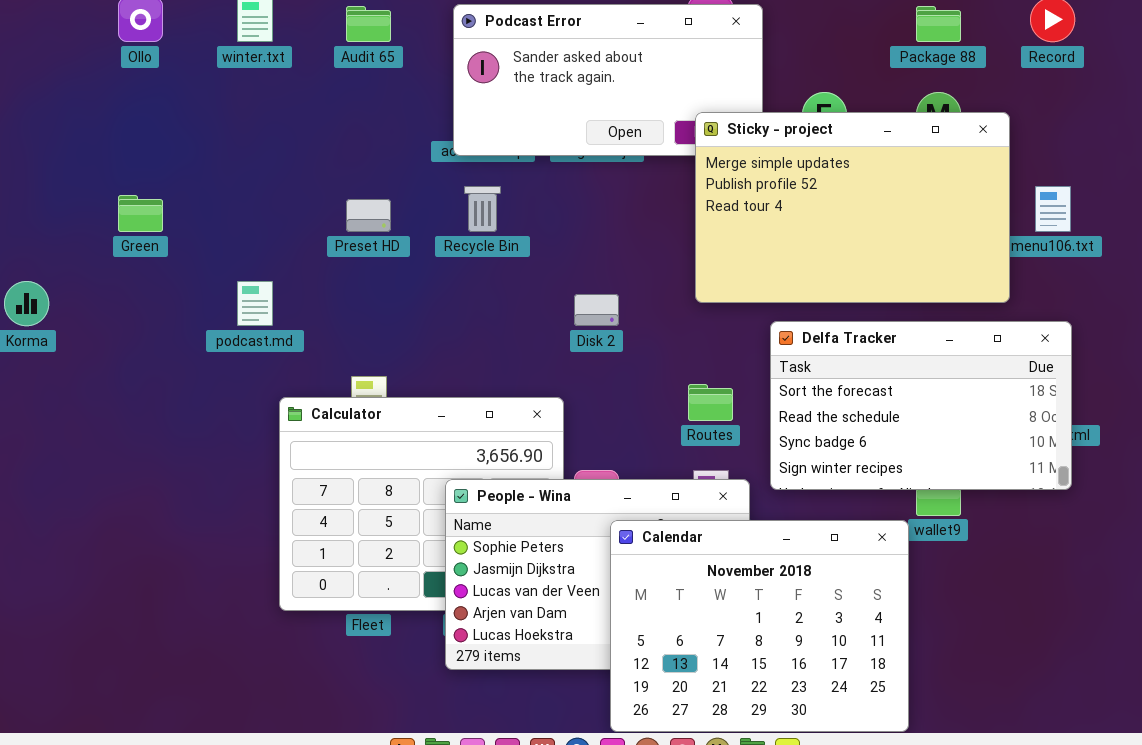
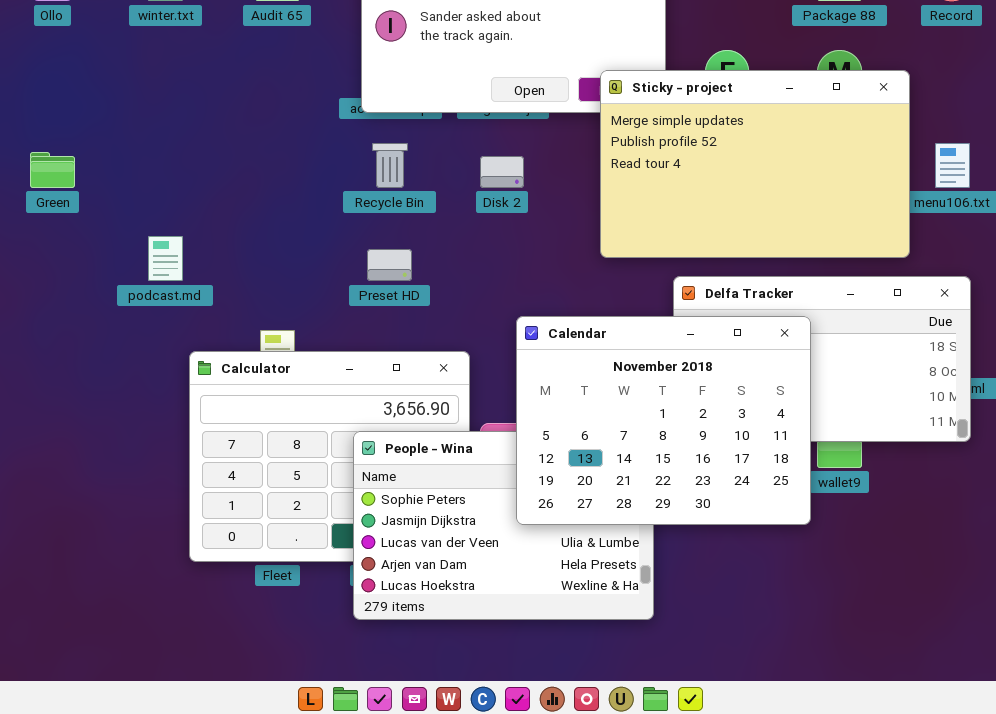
Preset HD: [346,199,391,232] -> [367,249,412,281], moved
Disk 2: [574,294,619,326] -> [480,156,524,188], moved
Calendar: [610,520,909,732] -> [516,316,811,525], moved

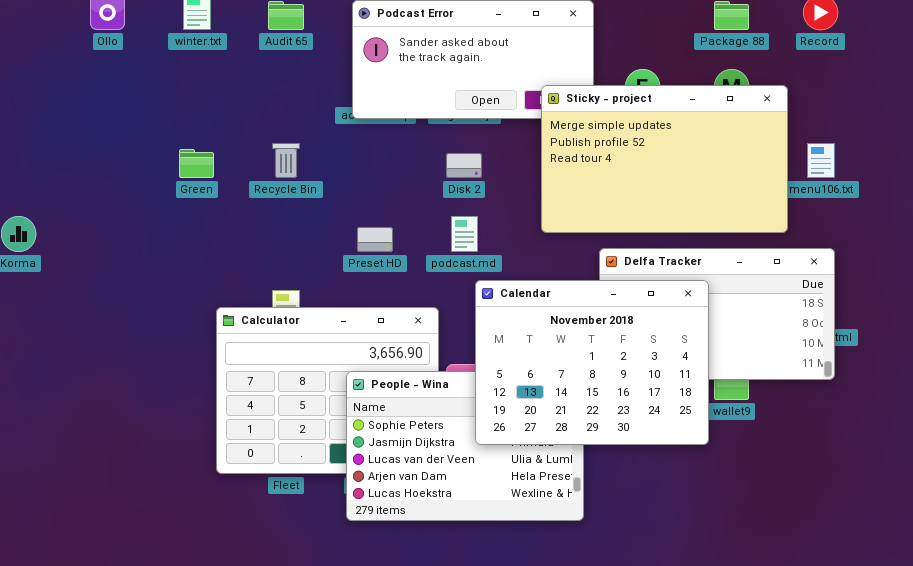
Recycle Bin: [372,143,408,188] -> [272,143,300,178], moved
Green: [30,152,75,188] -> [179,149,214,178], moved
podcast.md: [148,236,183,281] -> [451,216,478,252], moved

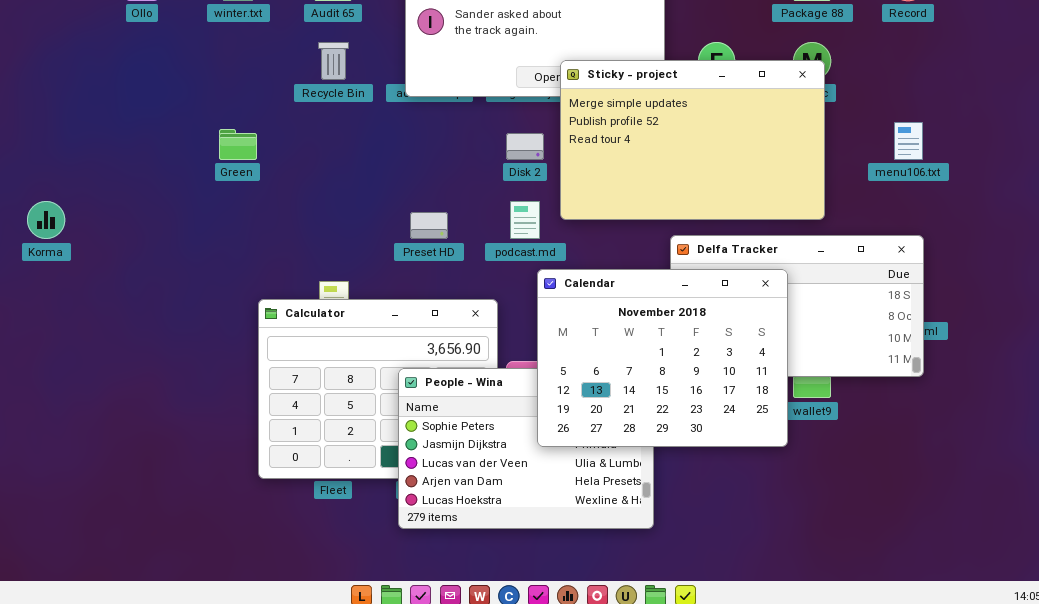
Sticky - project: [541,85,788,233] -> [560,60,825,220], moved
Recycle Bin: [272,143,300,178] -> [318,42,349,80], moved

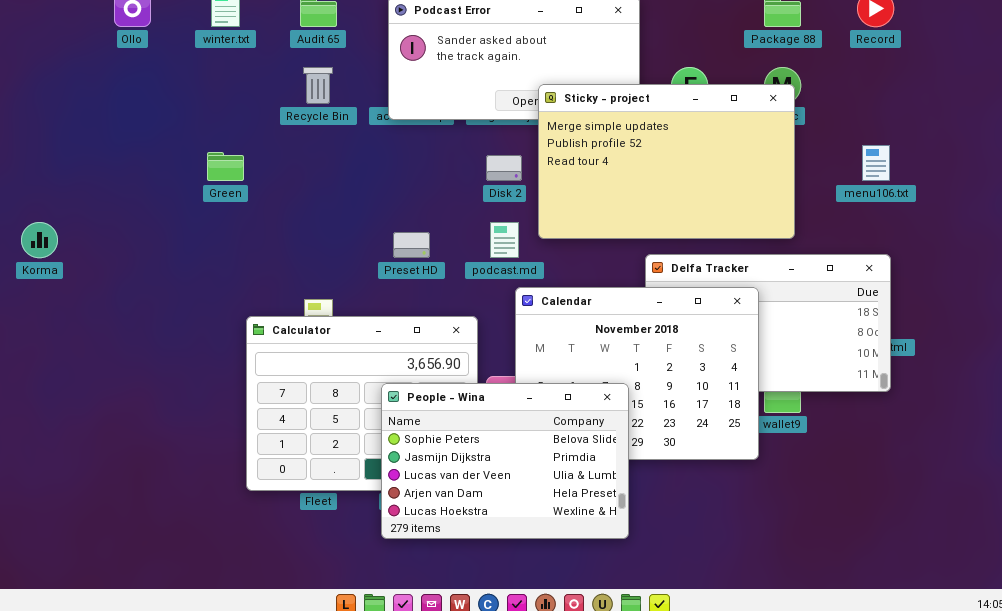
People - Wina: [398,368,654,529] -> [381,383,629,539], raised

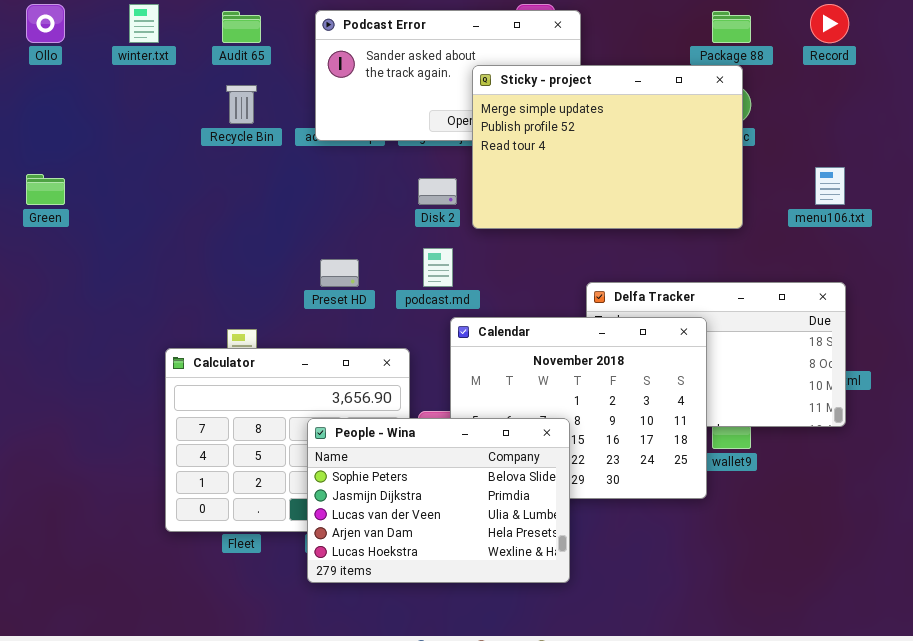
Sticky - project: [538,84,795,239] -> [472,65,743,229], moved
Green: [207,152,244,181] -> [26,174,65,205], moved

